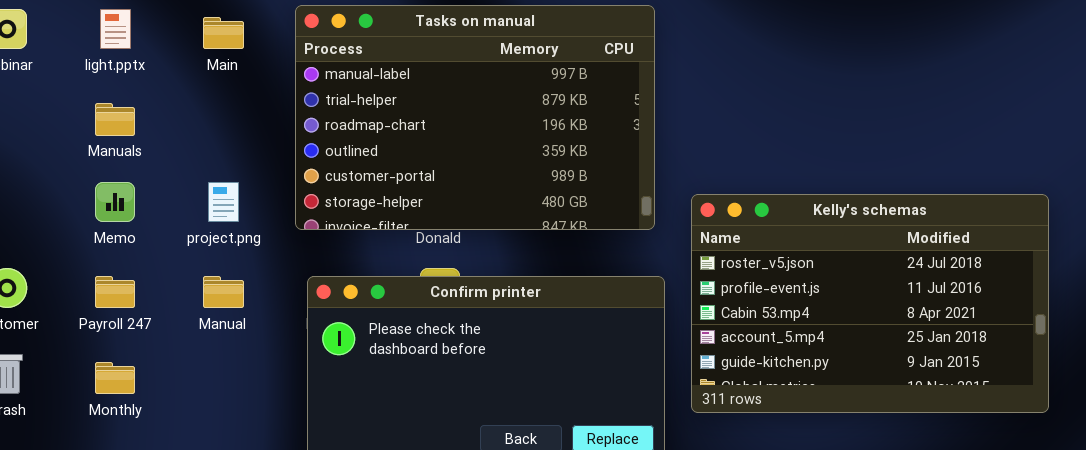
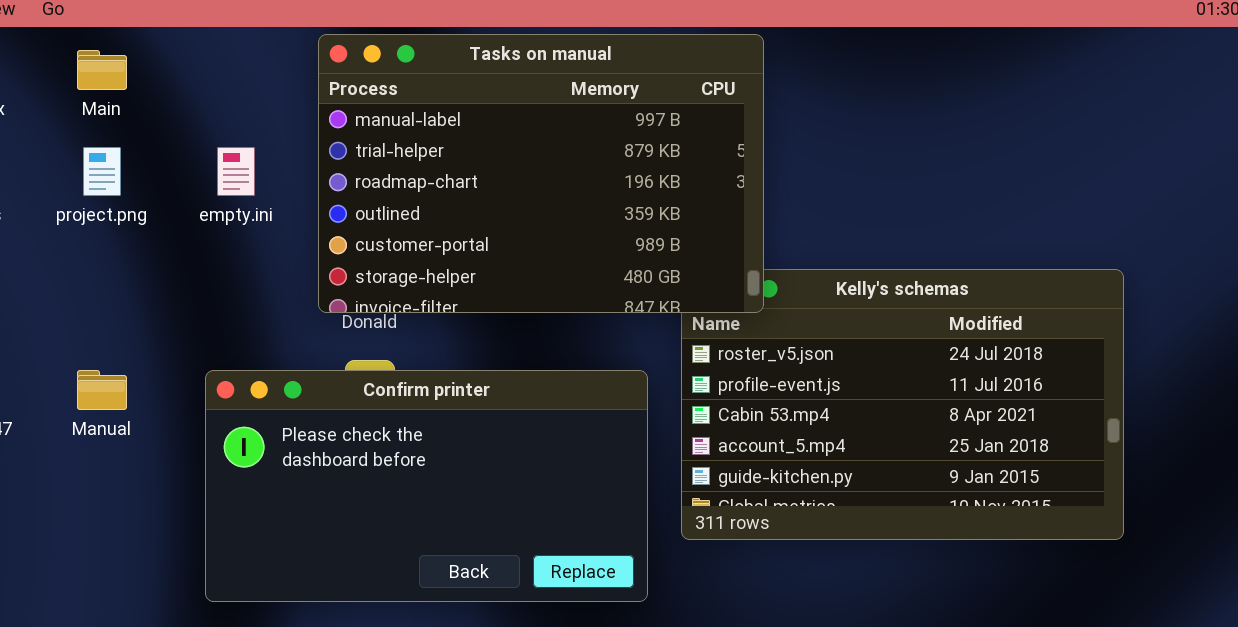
Tasks on manual: [295,5,655,230] -> [318,34,764,313], moved
project.png: [208,182,239,222] -> [83,147,121,196], moved

